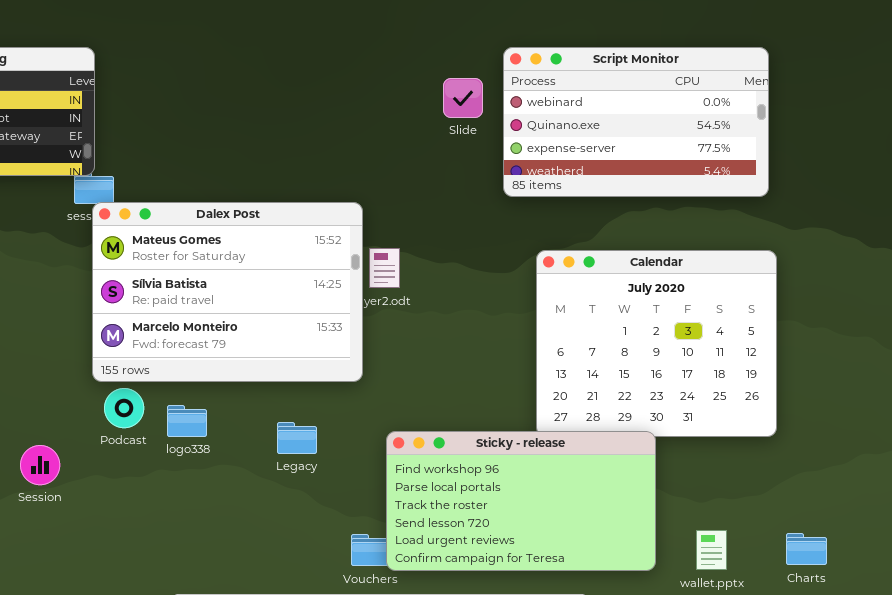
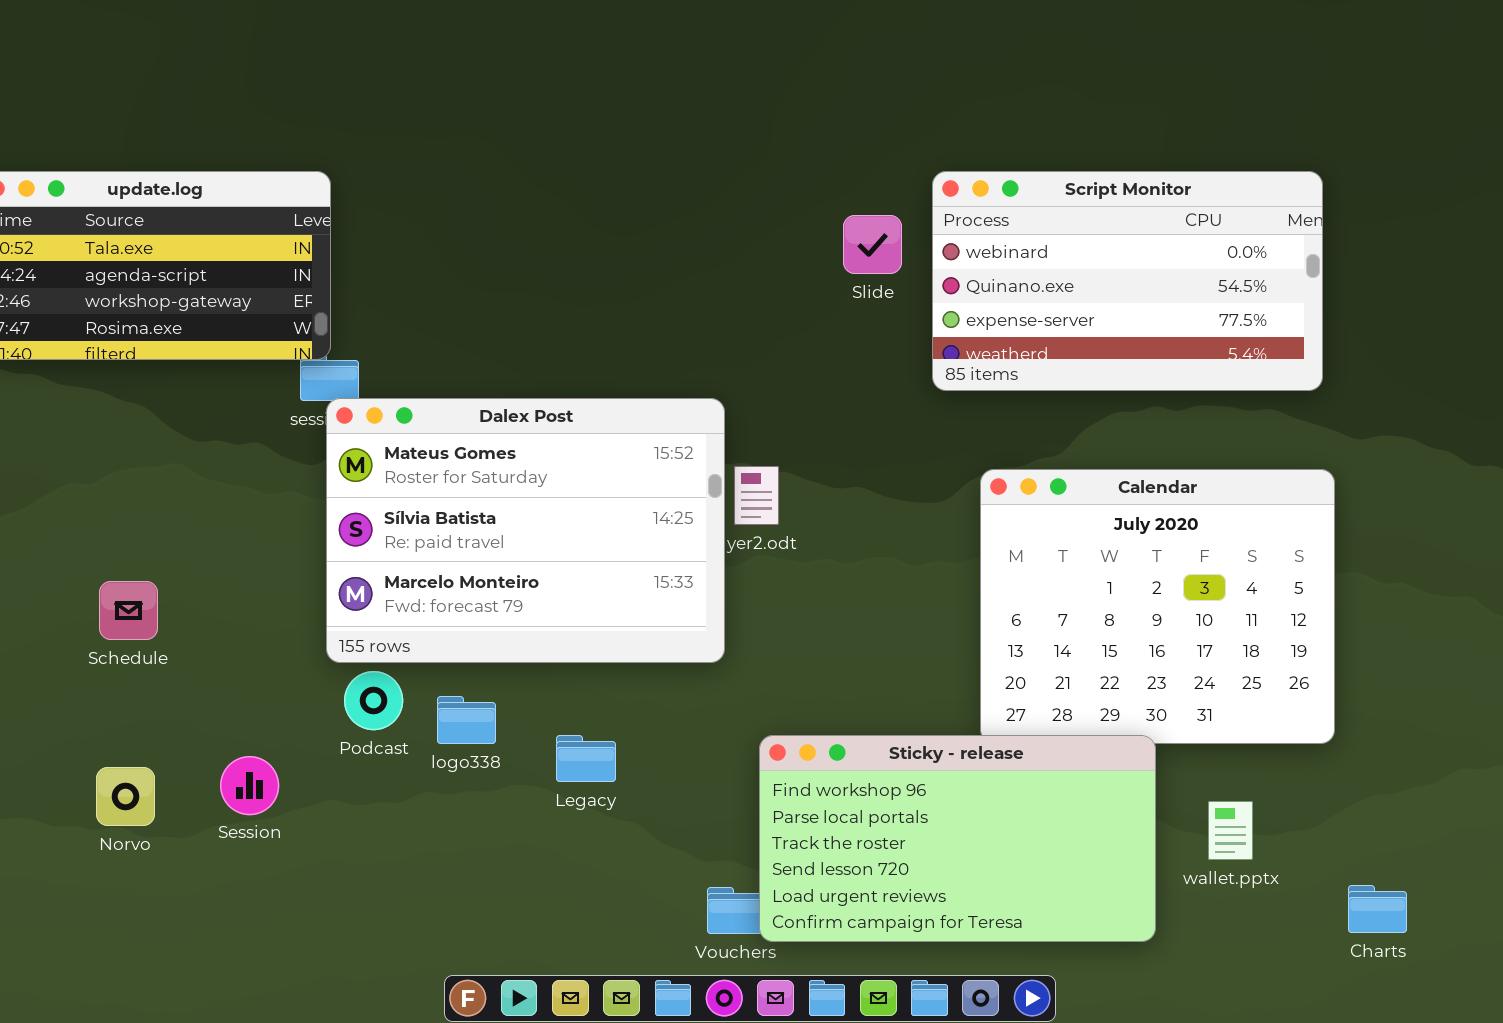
Legacy: [277,422,317,454] -> [556,735,616,782], moved
wallet.pptx: [696,530,727,570] -> [1208,801,1253,860], moved

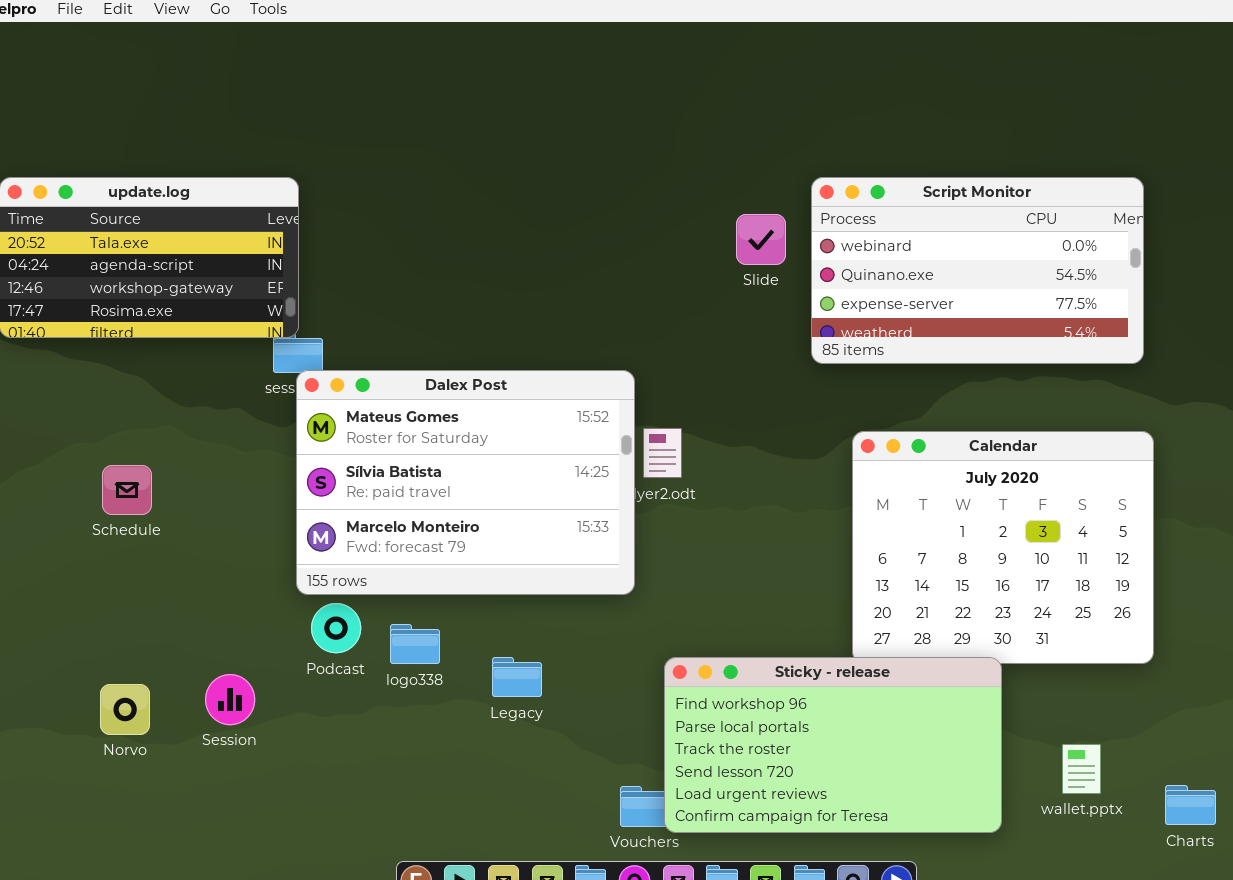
Schedule: [99,581,158,640] -> [102,465,152,515], moved
wallet.pptx: [1208,801,1253,860] -> [1062,744,1101,794], moved

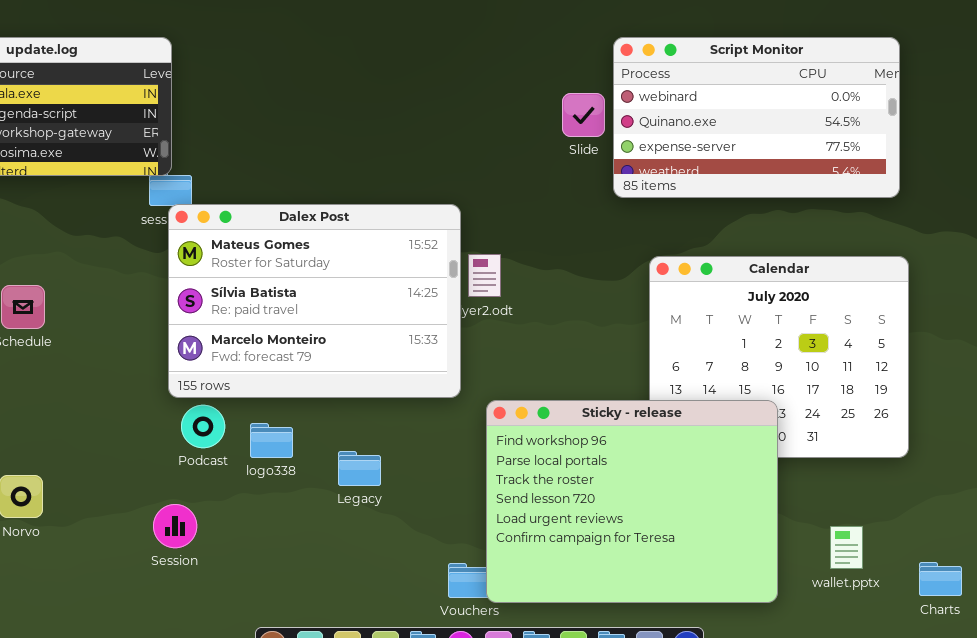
Slide: [736,214,786,265] -> [562,93,605,137], moved
Sticky - release: [664,657,1002,833] -> [486,400,778,603], resized
Session: [205,674,255,725] -> [153,504,197,548], moved

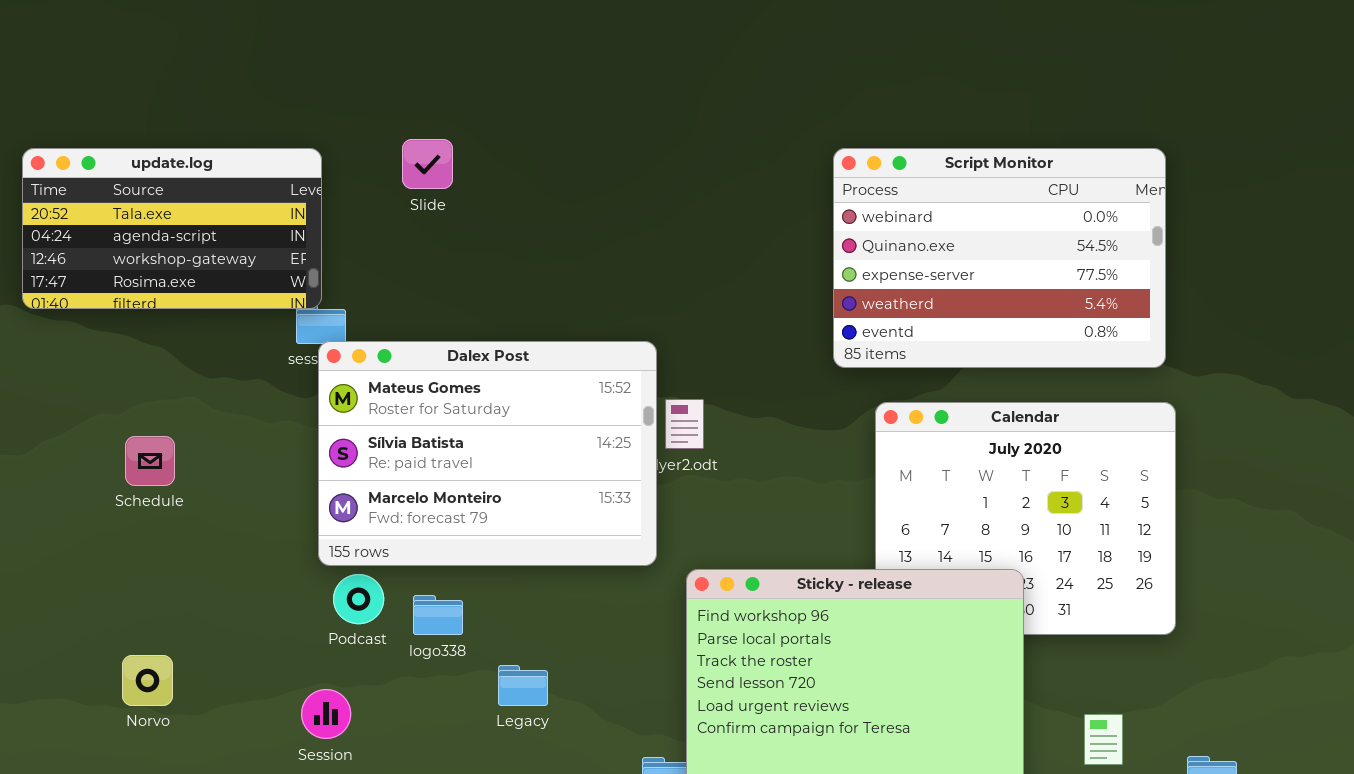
Script Monitor: [613,37,900,198] -> [833,148,1166,368], resized
Slide: [562,93,605,137] -> [402,139,453,189], moved
Legacy: [338,451,381,486] -> [498,665,548,706], moved

